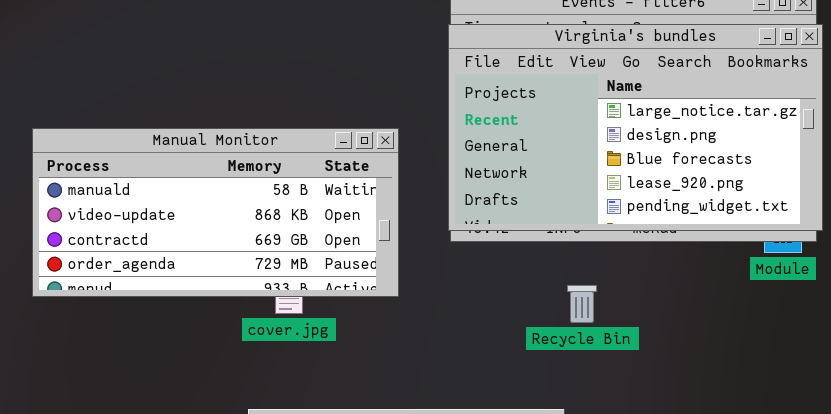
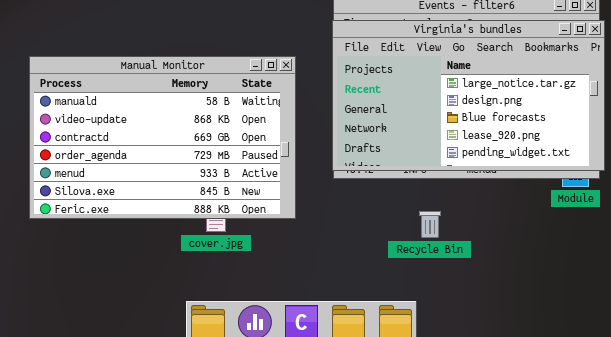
Manual Monitor: [32,128,399,297] -> [29,56,296,219], resized

